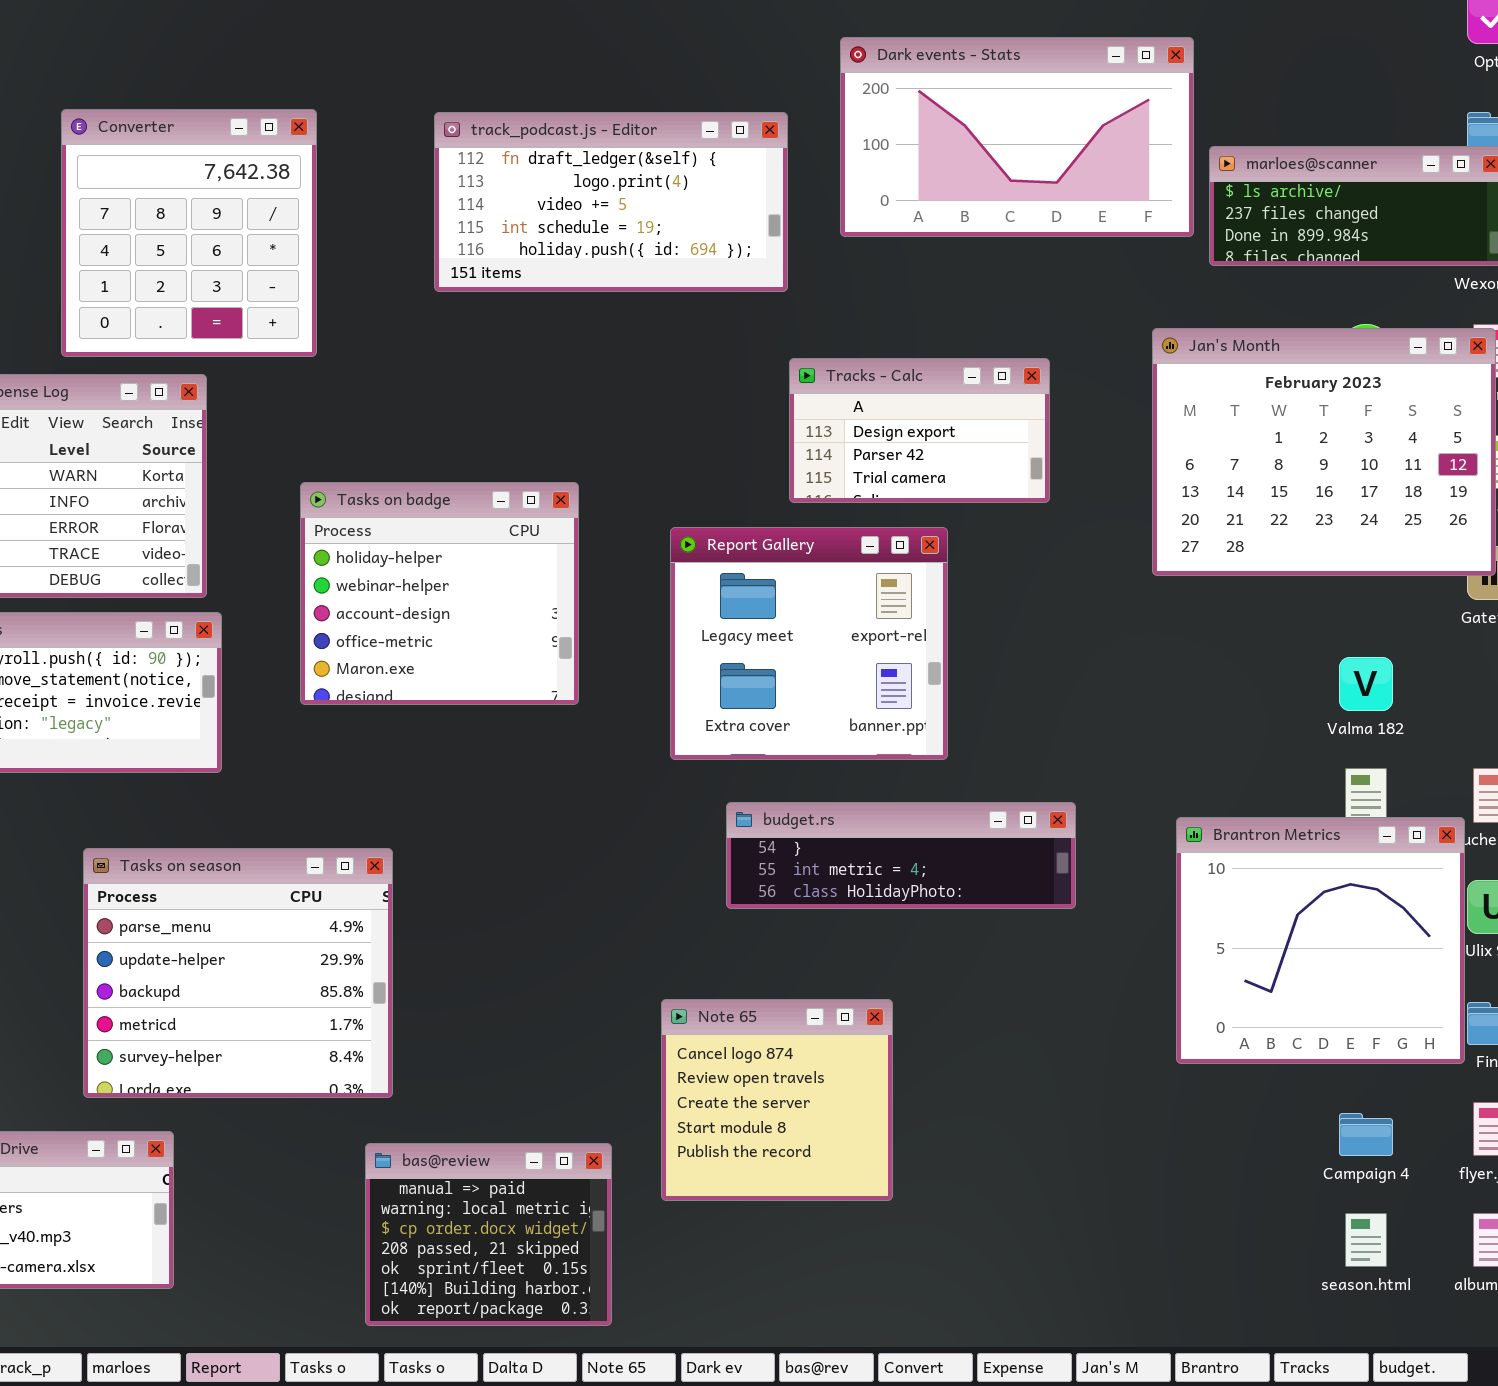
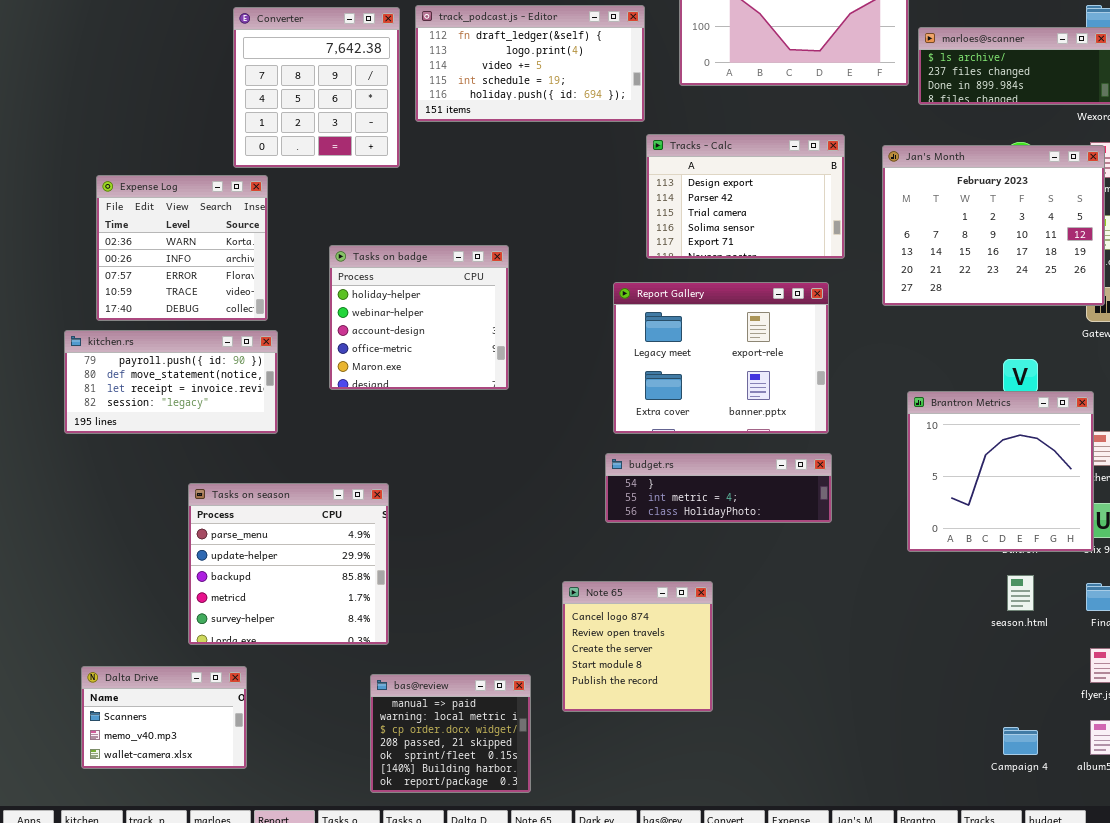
Converter: [61,109,317,357] -> [233,7,400,168], moved
Tracks - Calc: [789,358,1050,503] -> [646,134,845,259], resized
Report Gallery: [670,527,948,760] -> [613,282,829,434], moved, resized
Brantron Metrics: [1176,817,1465,1064] -> [907,391,1094,552], moved
Campaign 4: [1339,1113,1393,1156] -> [1003,727,1038,755], moved
season.html: [1345,1213,1387,1267] -> [1007,575,1034,611], moved

